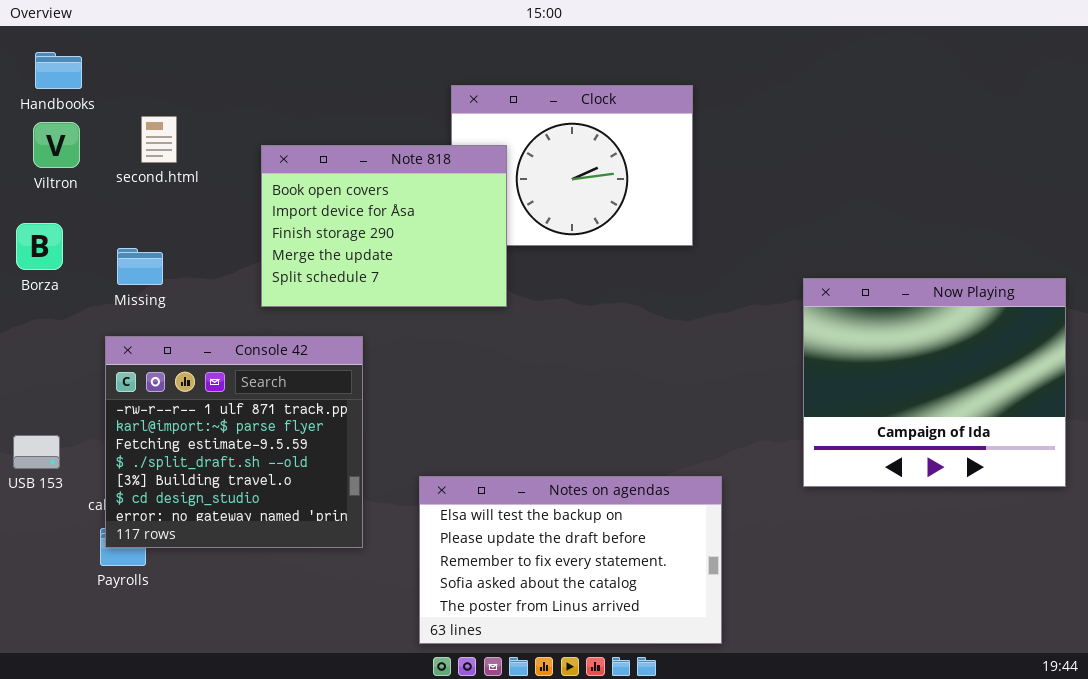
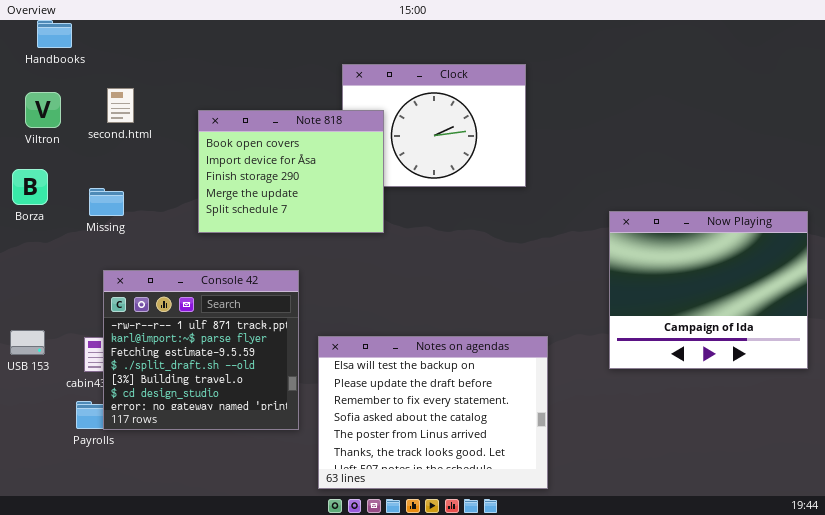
Handbooks: [35,52,82,89] -> [37,20,72,48], moved
Console 42: [105,336,363,548] -> [103,270,299,430], moved
Notes on agendas: [419,476,722,644] -> [318,336,548,489], resized

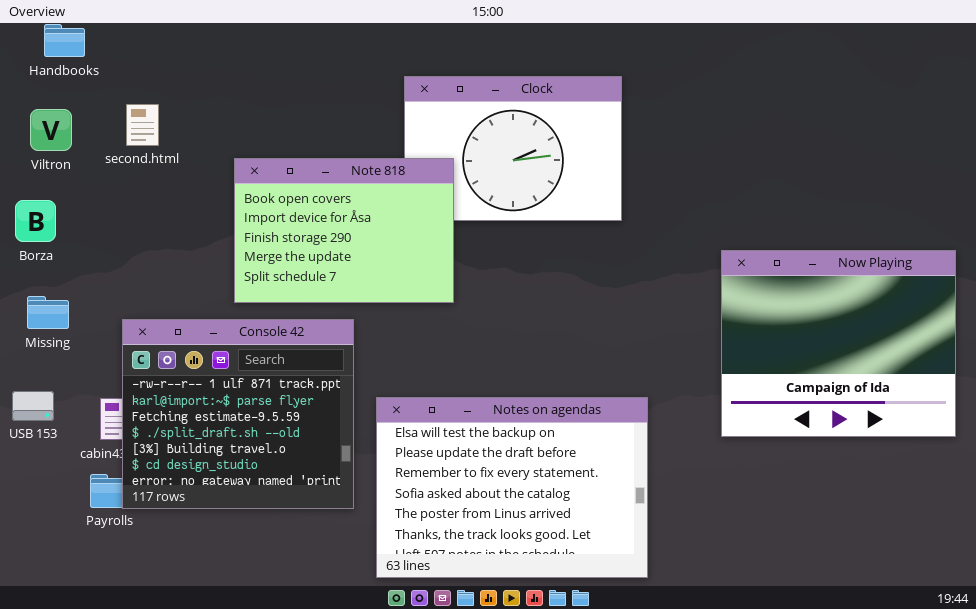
Note 818: [198,110,384,233] -> [234,158,454,303], moved
Missing: [89,188,124,216] -> [27,296,69,329], moved

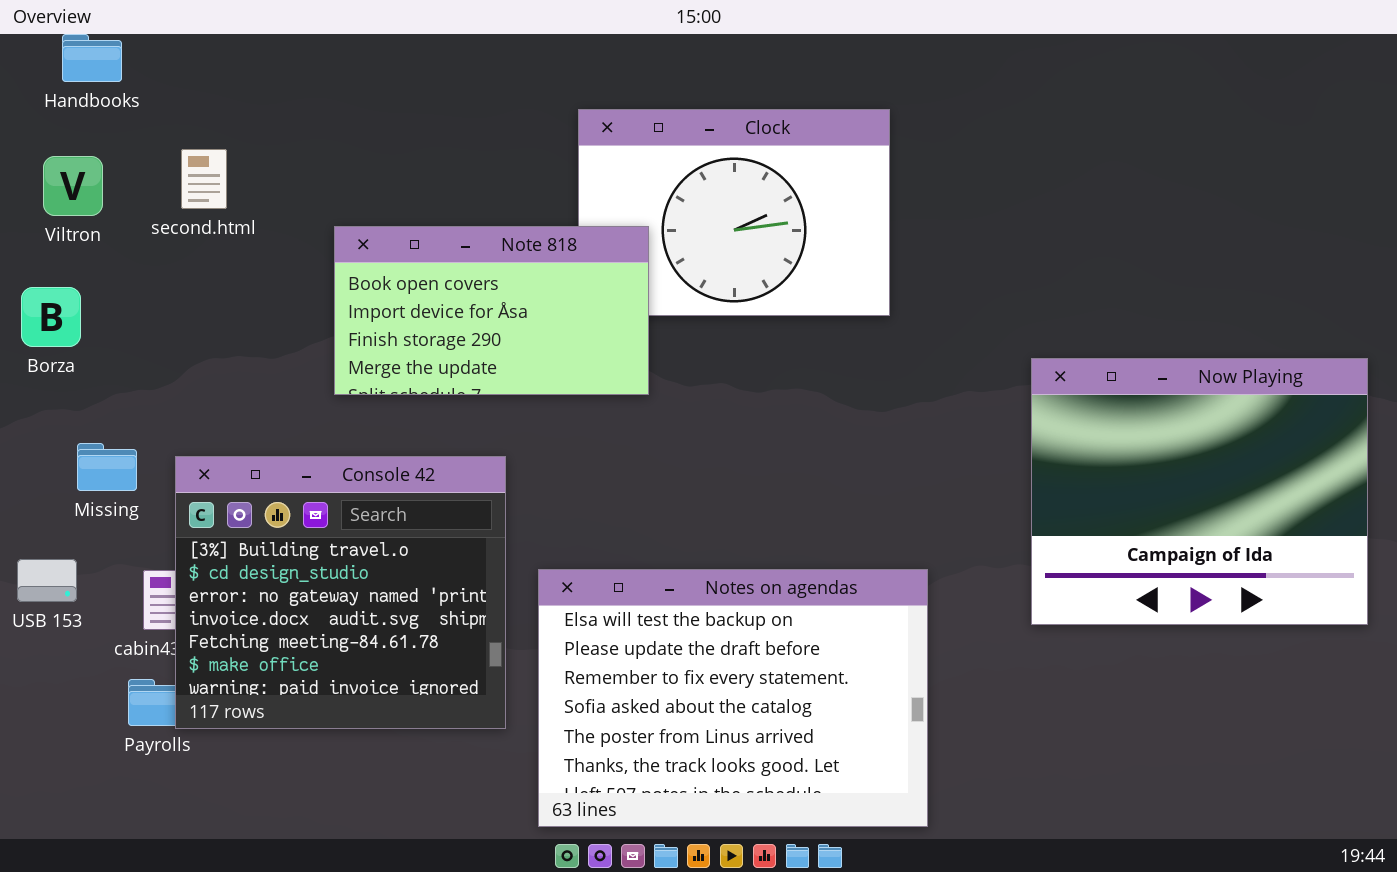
Note 818: [234,158,454,303] -> [334,226,649,395], resized
Missing: [27,296,69,329] -> [77,443,137,491], moved
Console 42: [122,319,354,509] -> [175,456,506,729], scrolled down 4 rows

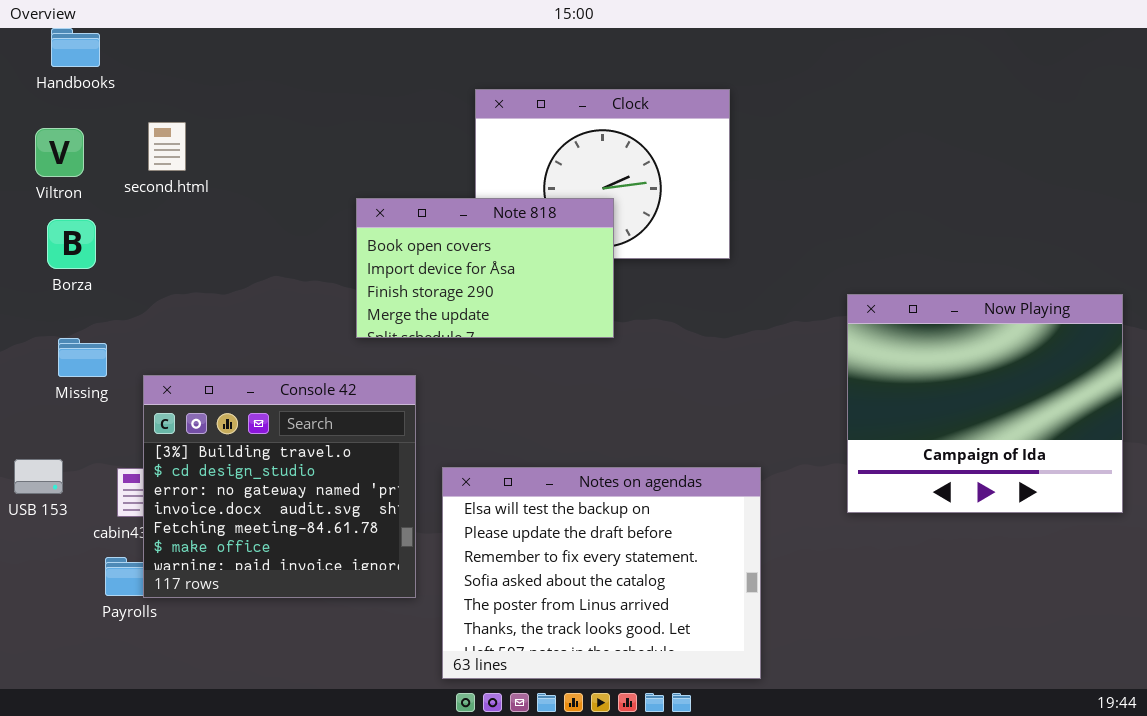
Note 818: [334,226,649,395] -> [356,198,614,338], moved
Borza: [21,287,81,347] -> [47,219,96,269], moved
Missing: [77,443,137,491] -> [58,338,107,377], moved

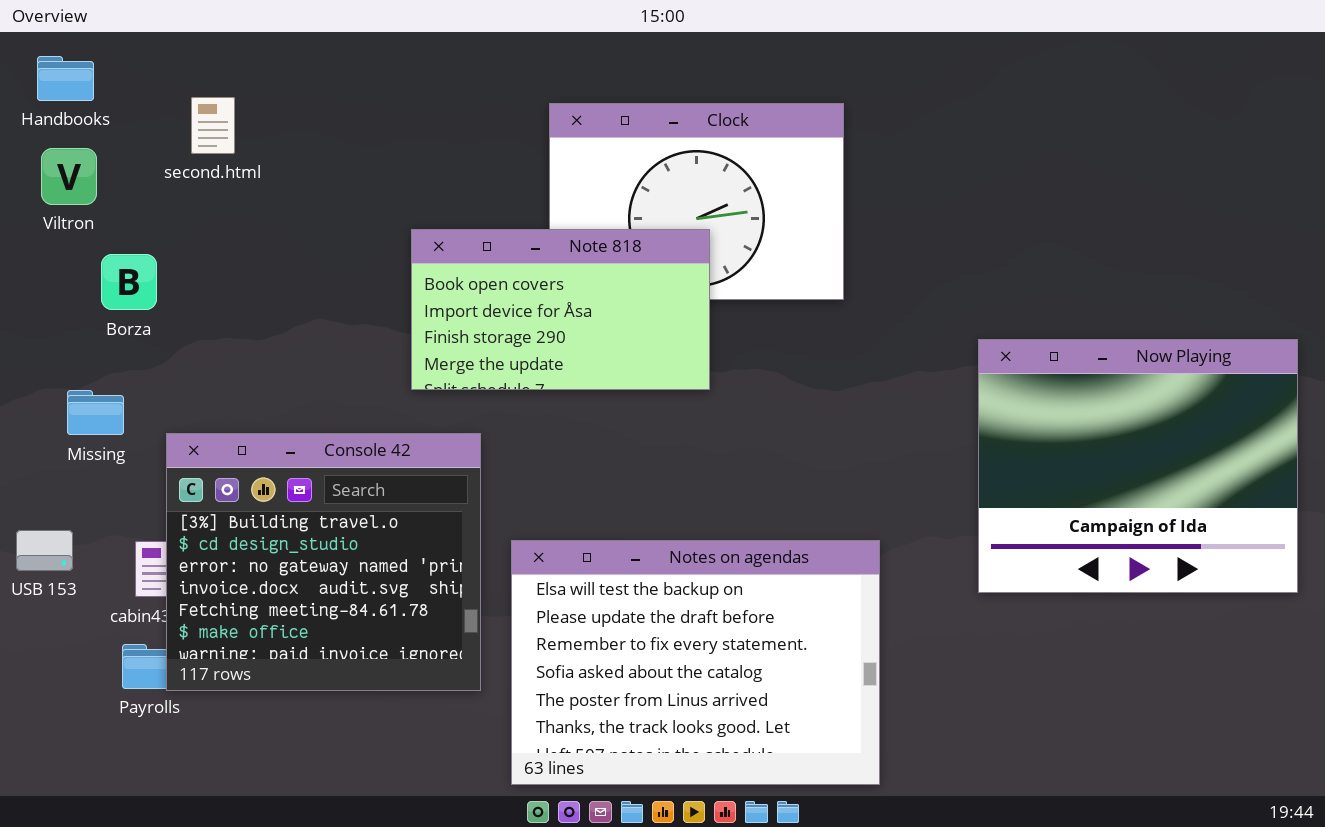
Handbooks: [51,28,100,67] -> [37,56,94,101], moved
second.html: [148,122,186,171] -> [191,97,235,154], moved
Borza: [47,219,96,269] -> [101,254,157,310], moved

